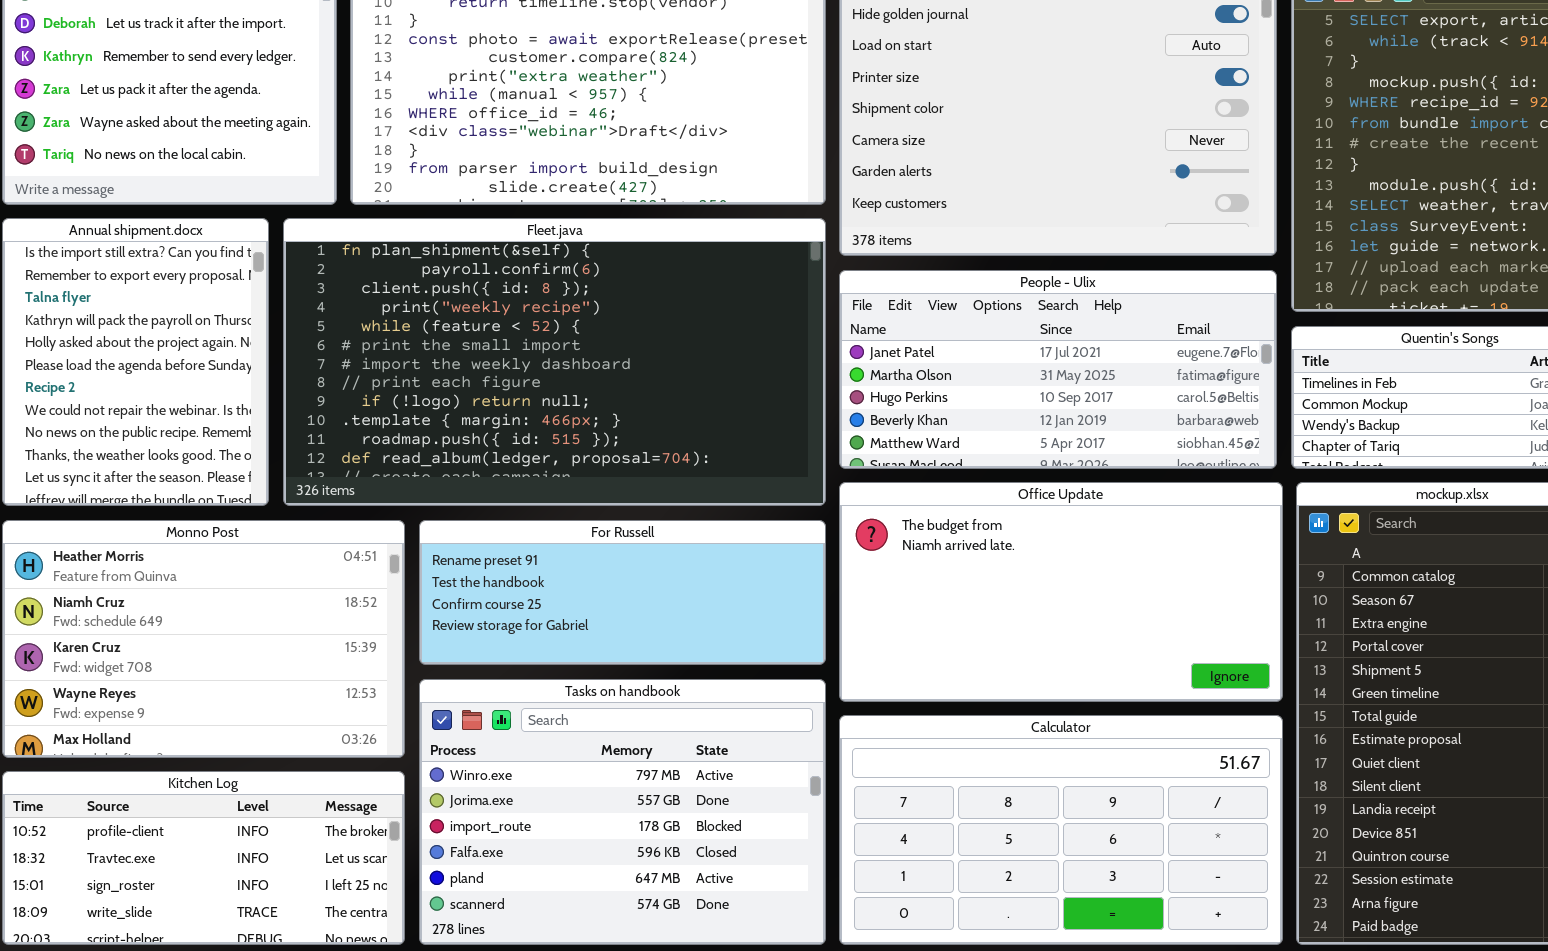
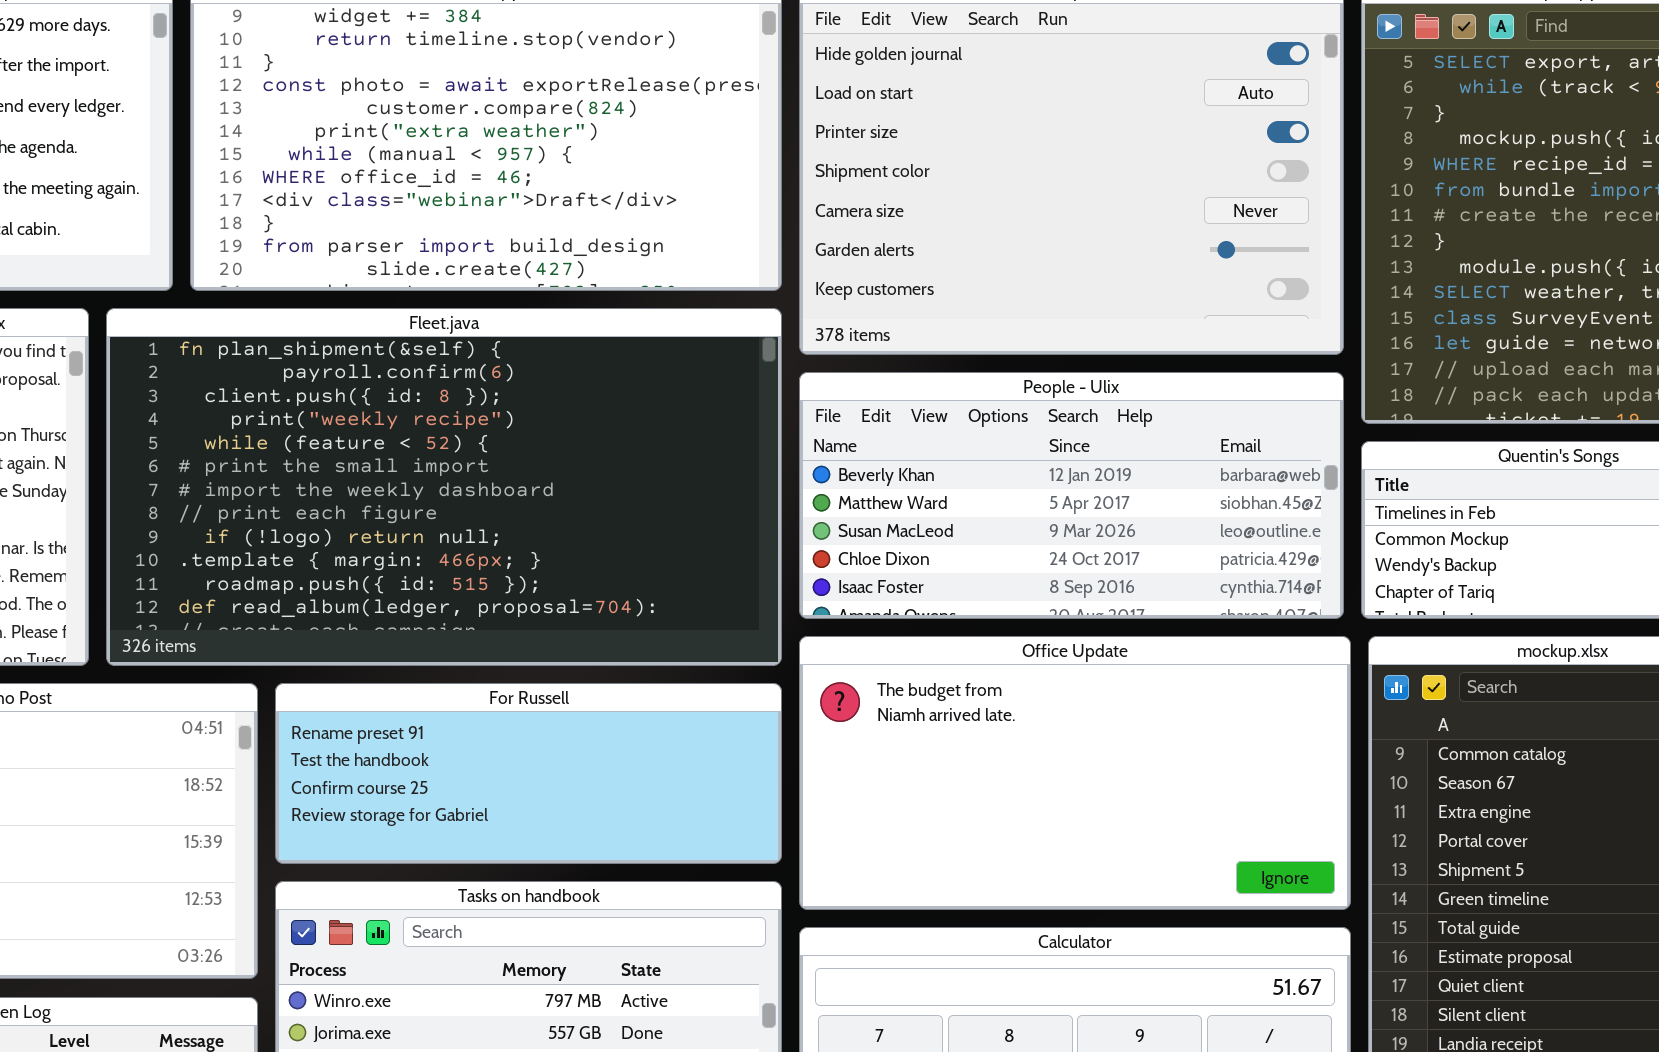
People - Ulix: [839,270,1277,469] -> [799,372,1344,619], scrolled down 3 rows

